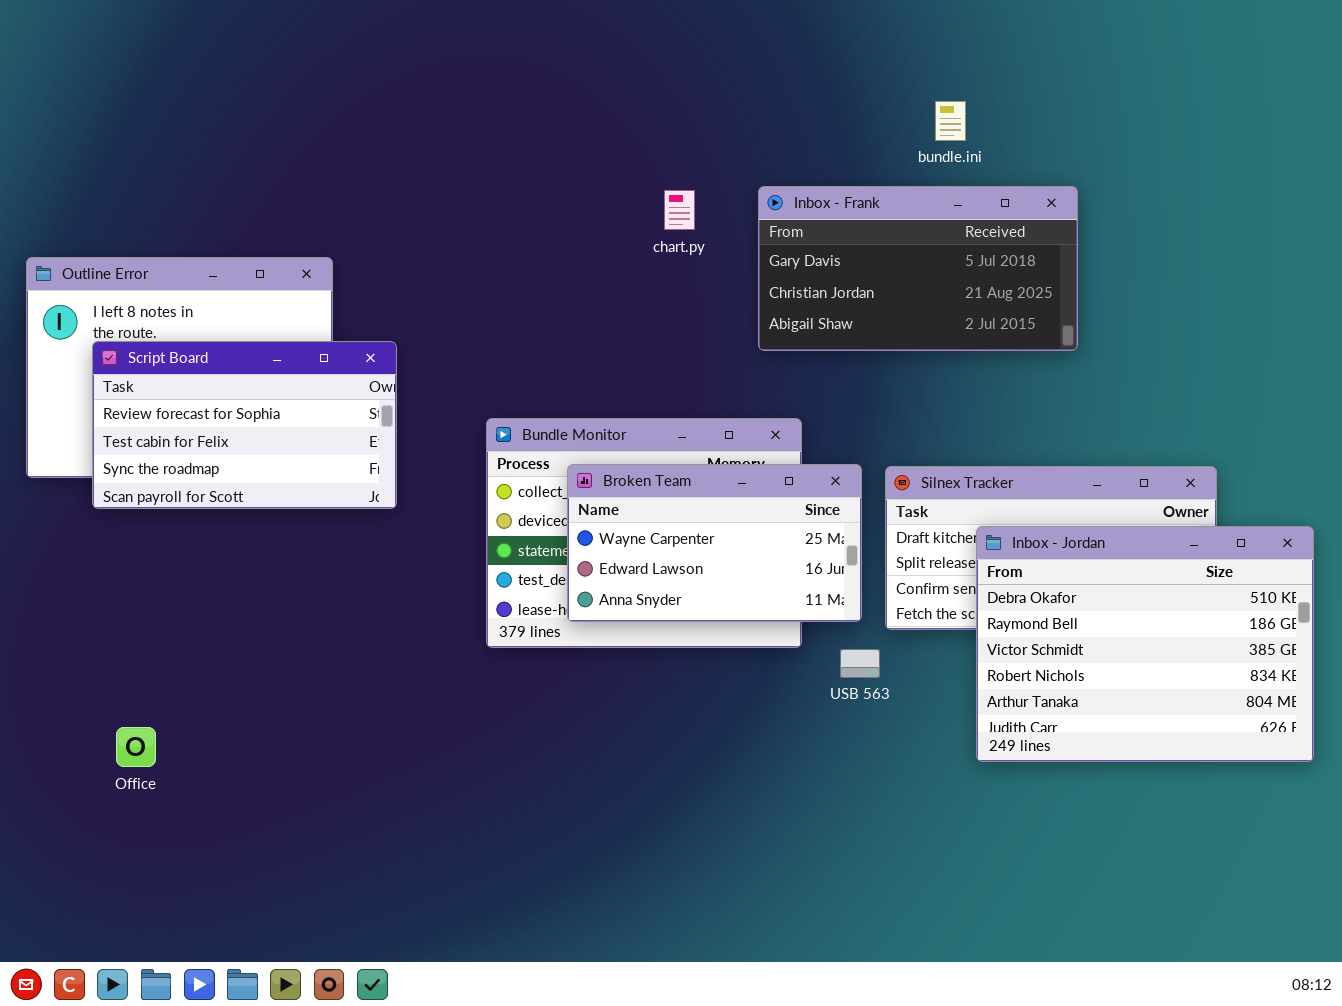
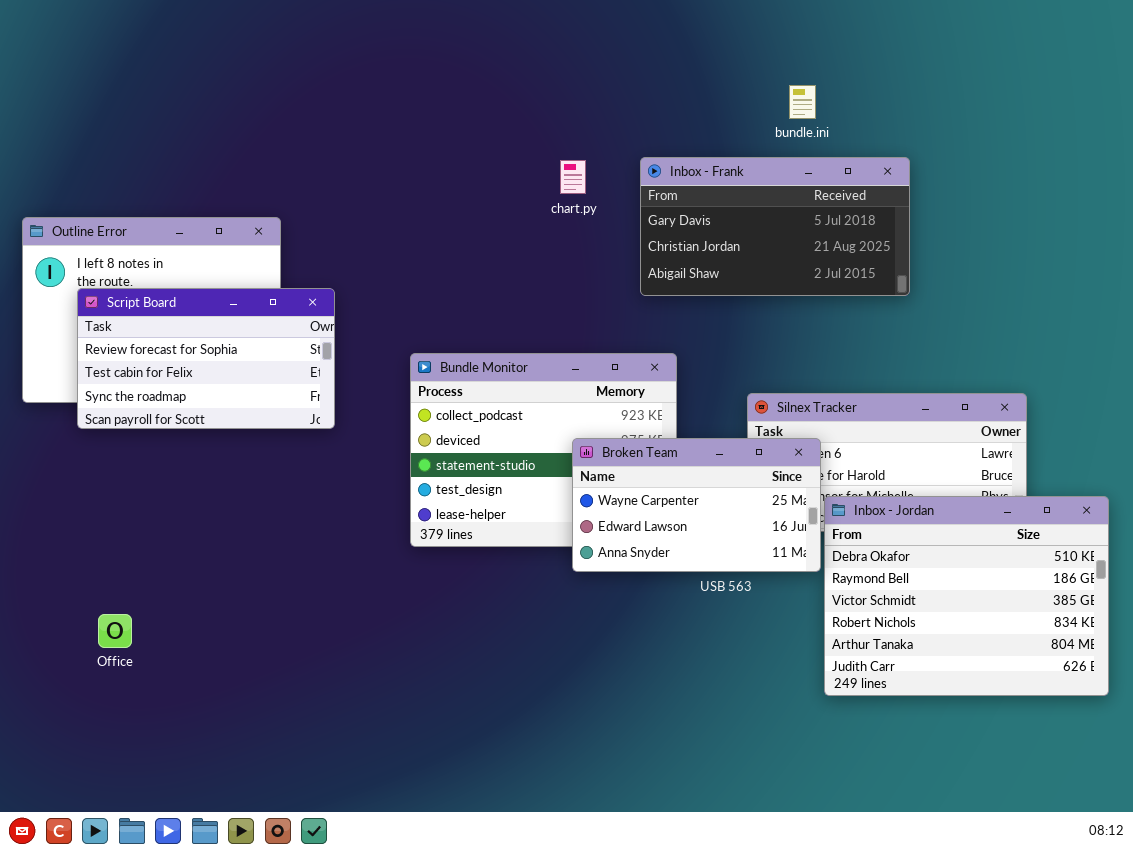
Broken Team: [567,464,862,622] -> [572,438,821,572], moved
Inbox - Jordan: [976,526,1314,762] -> [824,496,1109,696], moved

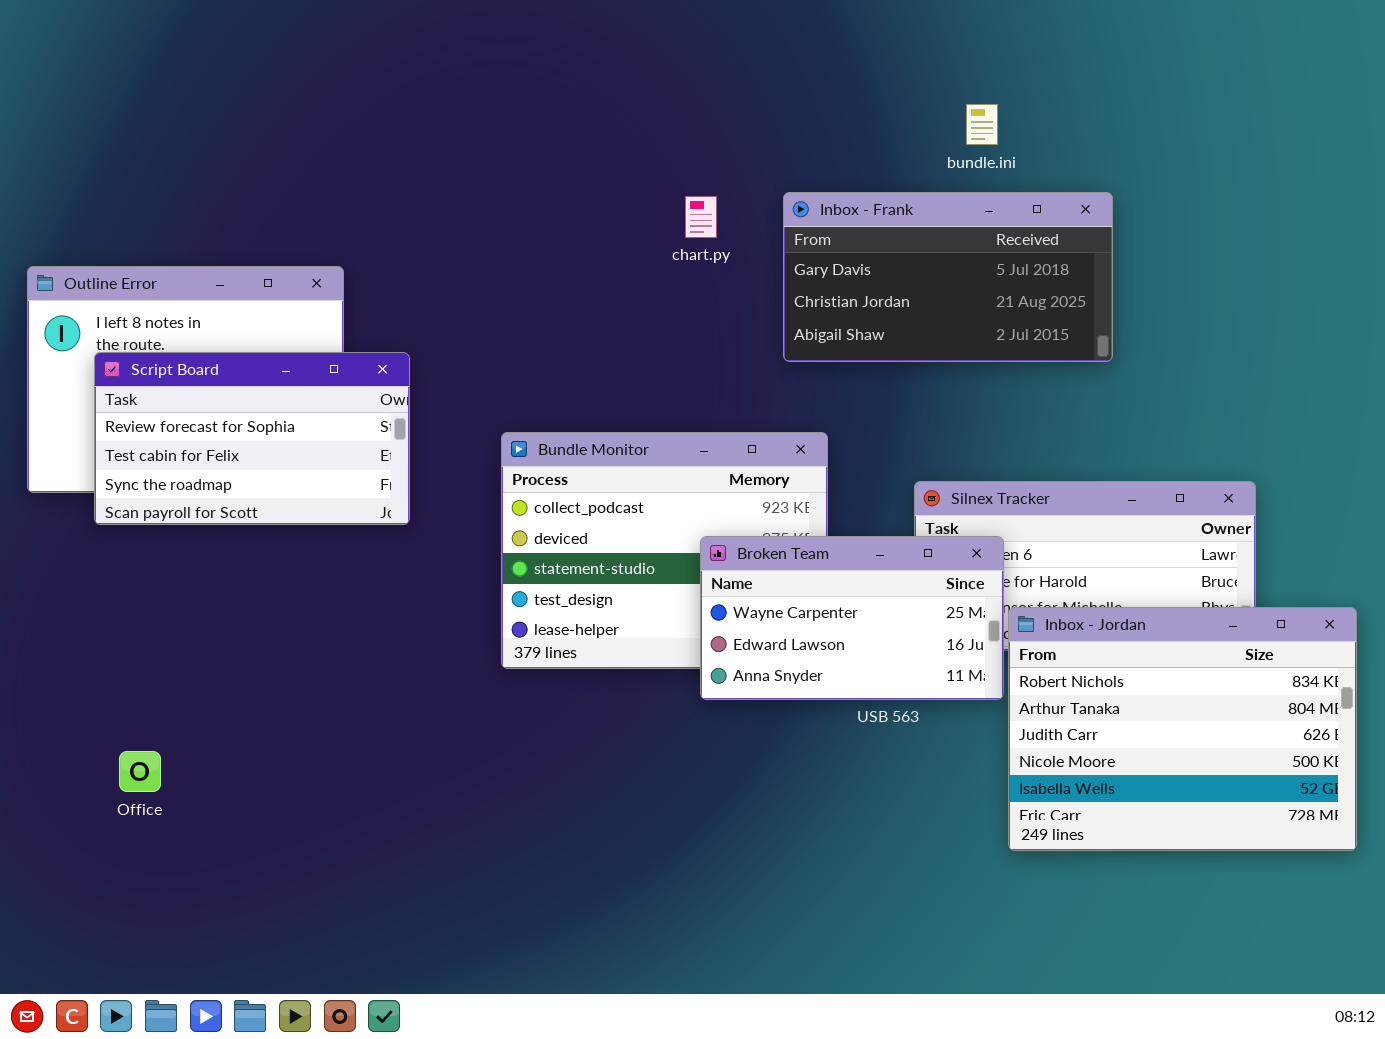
Inbox - Jordan: [824,496,1109,696] -> [1008,607,1357,851], scrolled down 3 rows

